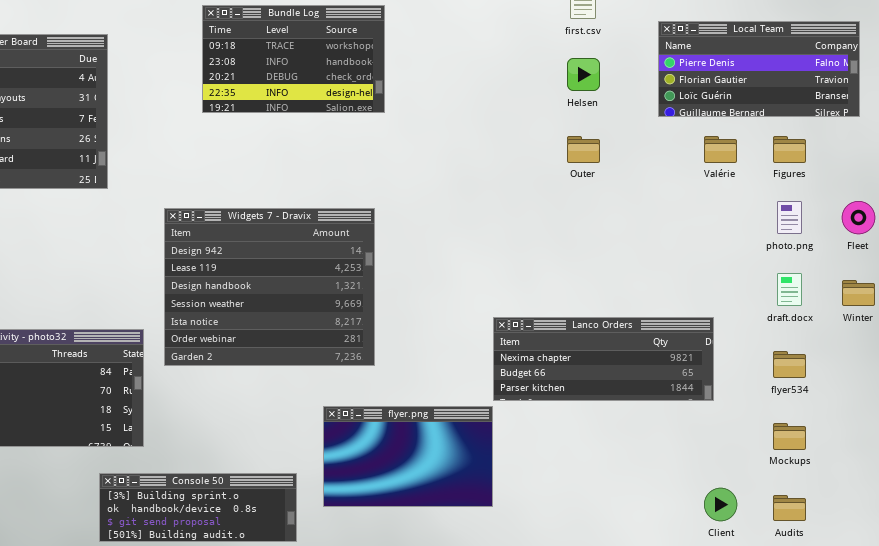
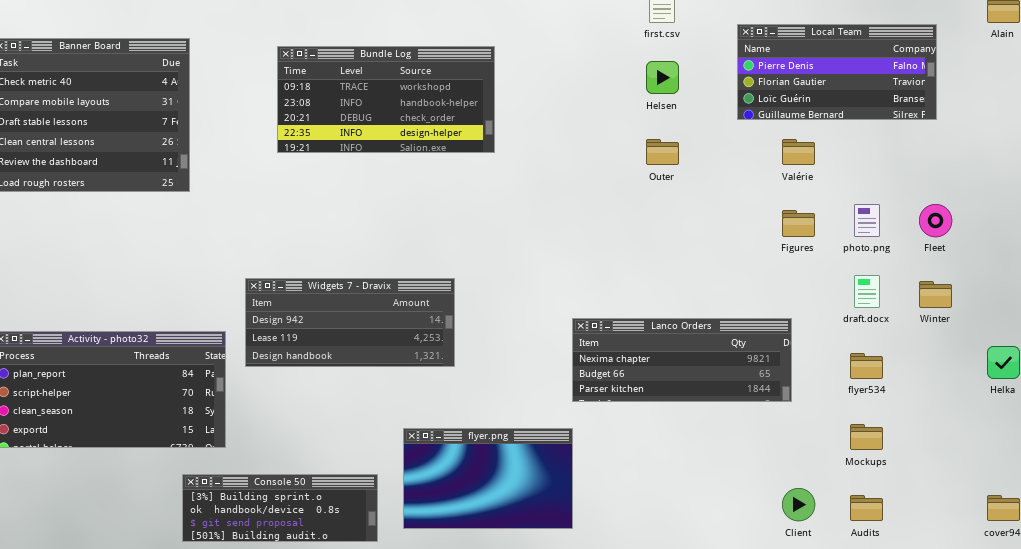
Bundle Log: [202,5,385,113] -> [277,46,495,153], moved, resized
Figures: [773,136,806,163] -> [782,210,815,237], moved
Widgets 7 - Dravix: [164,208,375,366] -> [245,278,455,367], resized
flyer.png: [323,406,493,507] -> [403,428,573,529], moved

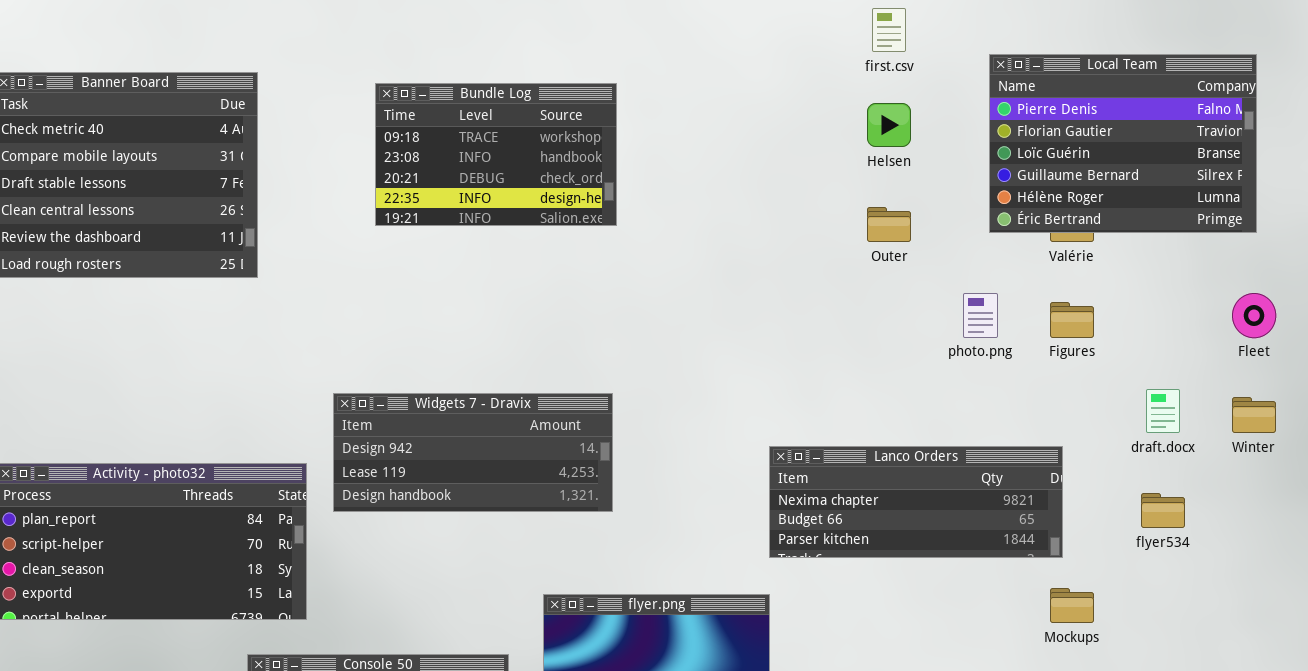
Local Team: [737,24,937,120] -> [989,54,1257,233], resized
Bundle Log: [277,46,495,153] -> [375,83,617,226], resized
photo.png: [854,204,880,237] -> [963,293,998,338], moved
Mockups: [850,424,883,450] -> [1050,588,1094,623], moved

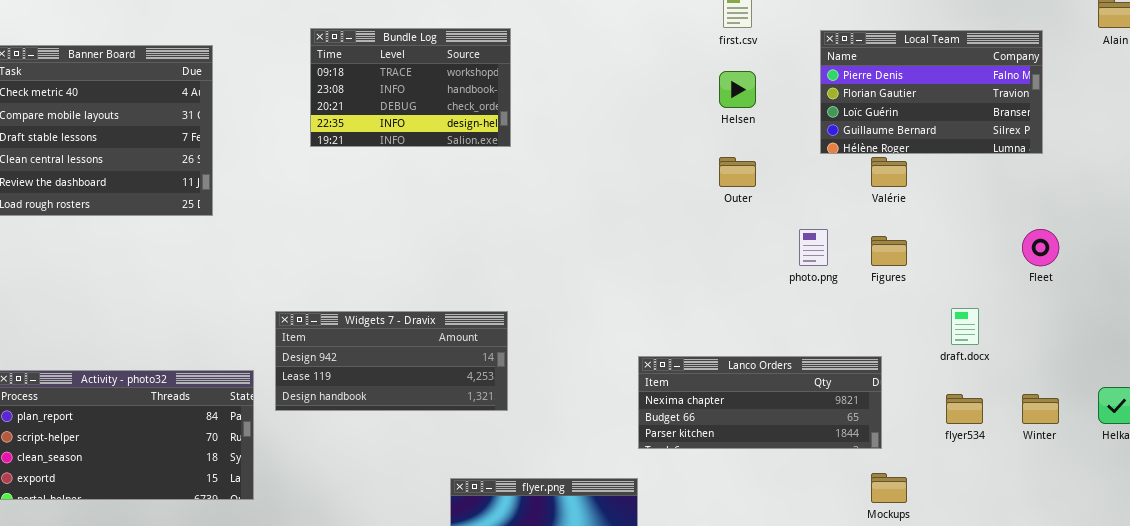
Local Team: [989,54,1257,233] -> [820,30,1043,154], resized
Bundle Log: [375,83,617,226] -> [310,28,511,147], moved
Winter: [1232,397,1276,433] -> [1022,394,1059,424], moved

